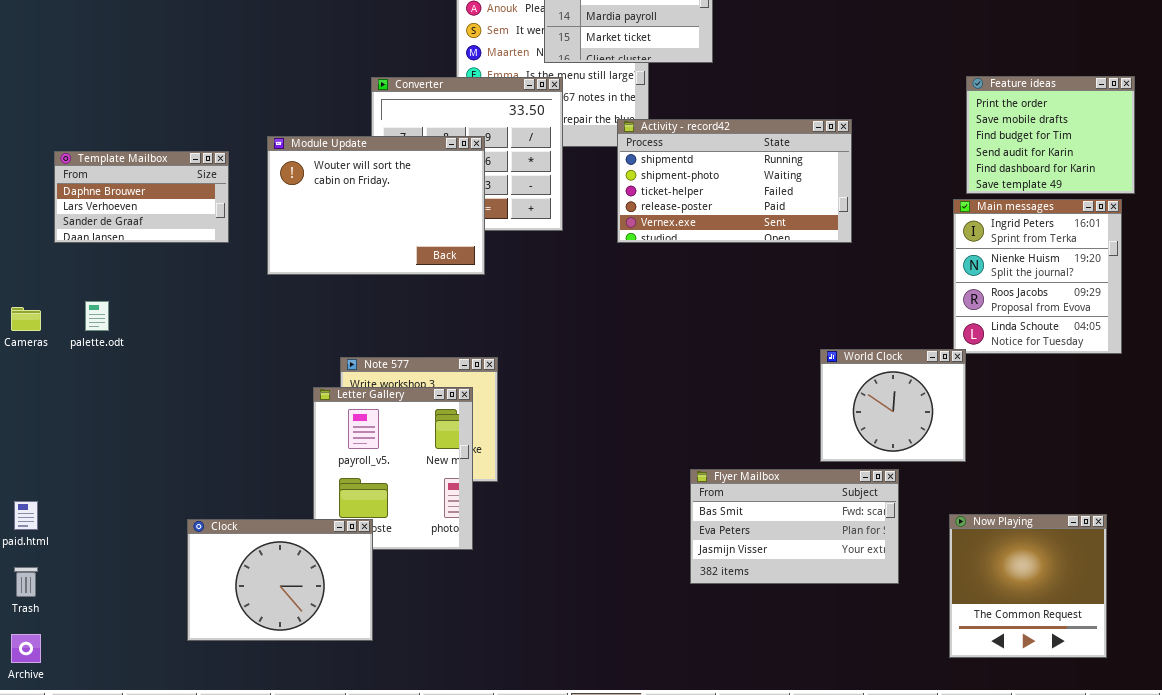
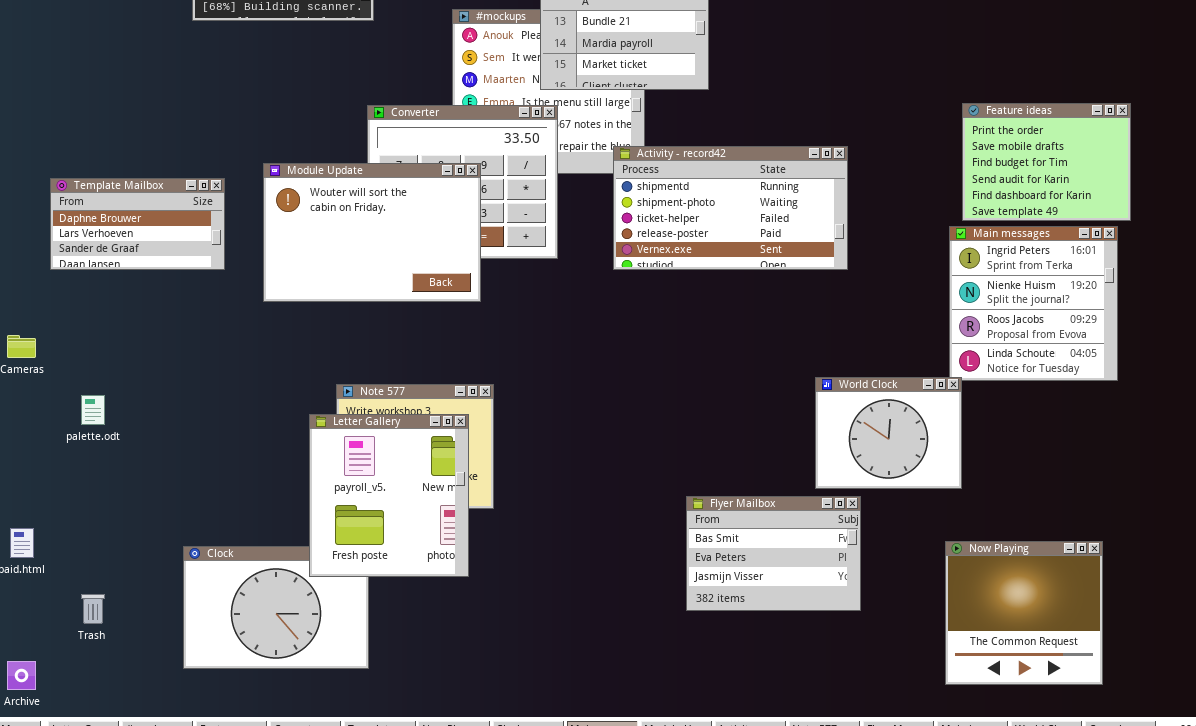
palette.odt: [85,301,109,331] -> [81,395,105,425], moved
Letter Gallery: [313,387,473,550] -> [309,414,469,577], raised
Flyer Mailbox: [690,469,899,584] -> [686,496,861,611], resized
Trash: [14,567,38,597] -> [81,594,105,624], moved

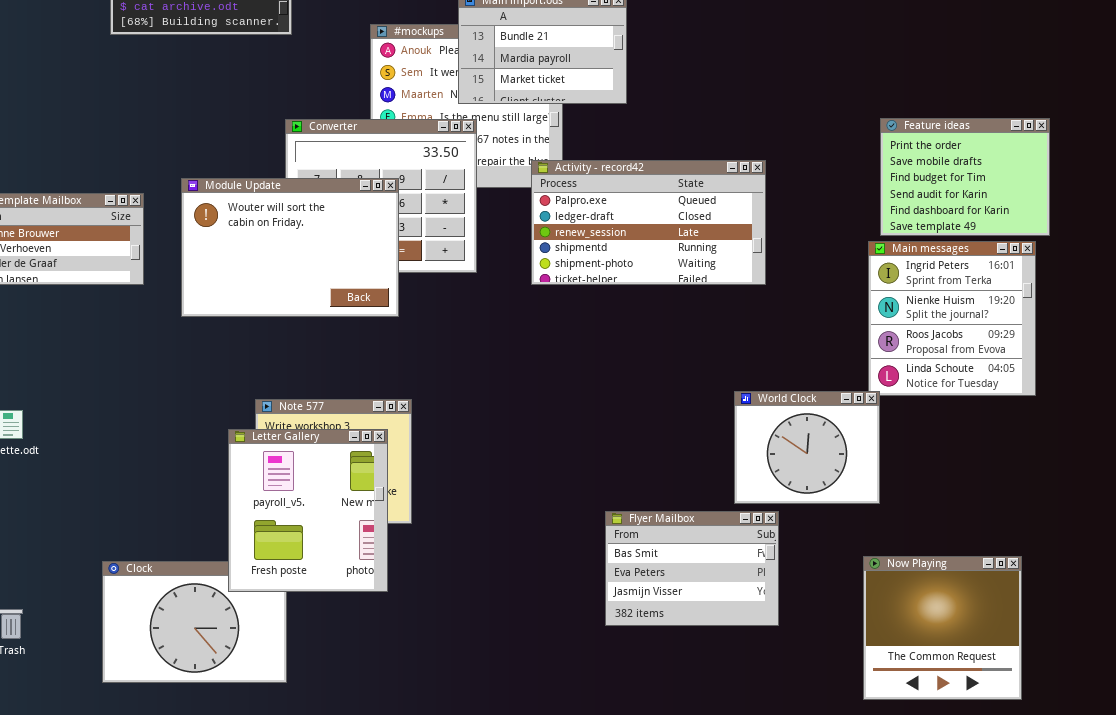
Activity - record42: [613,146,848,270] -> [531,160,766,285], scrolled up 3 rows

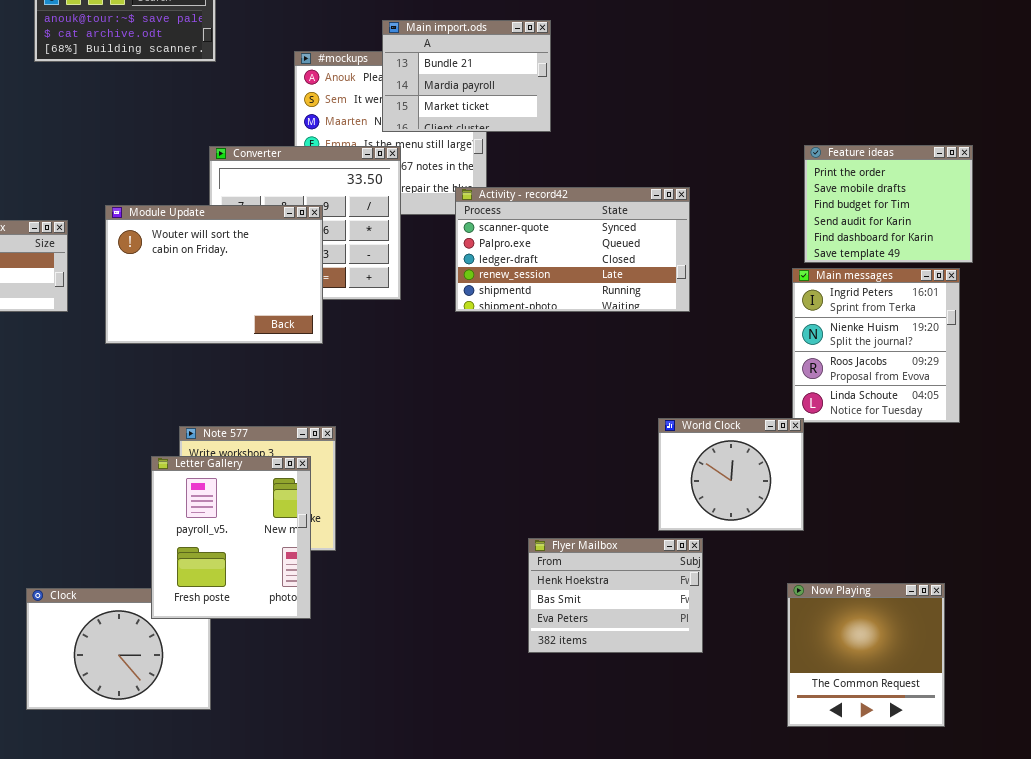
Activity - record42: [531,160,766,285] -> [455,187,690,312], scrolled up 1 row
Flyer Mailbox: [605,511,779,626] -> [528,538,703,653], scrolled up 1 row

